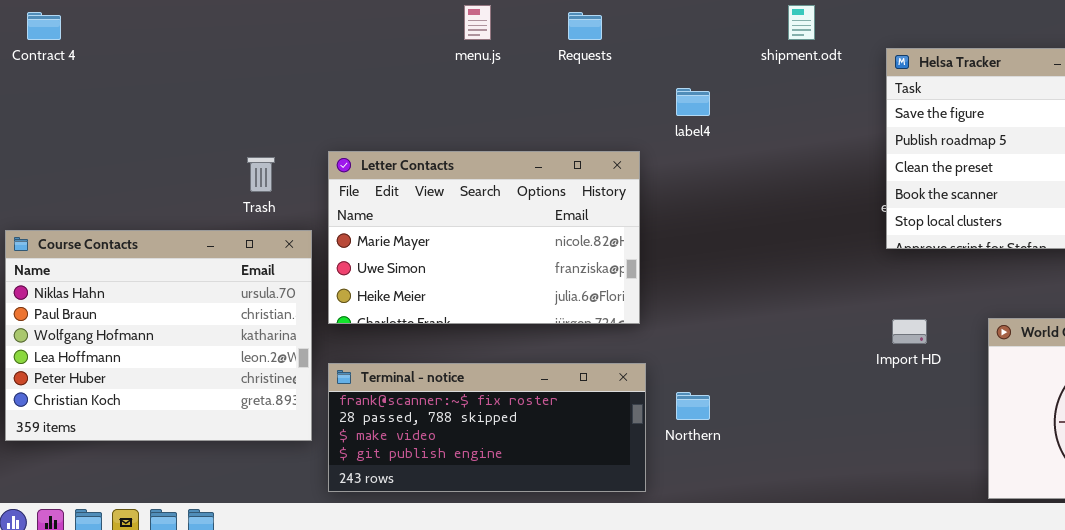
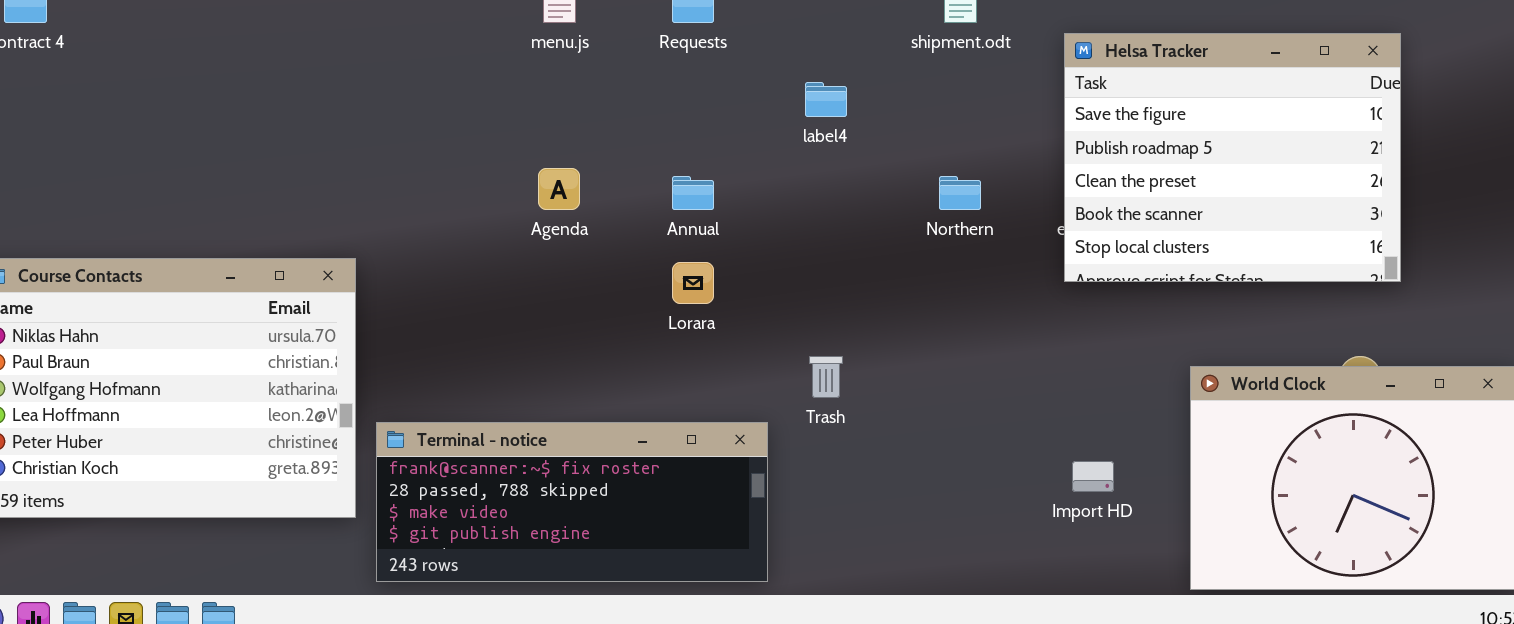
Letter Contacts: [328,151,640,324] -> none, closed
Trash: [247,157,275,192] -> [809,356,843,398], moved
Import HD: [892,319,927,344] -> [1072,461,1114,492], moved
Northern: [676,392,710,420] -> [939,176,981,210], moved

